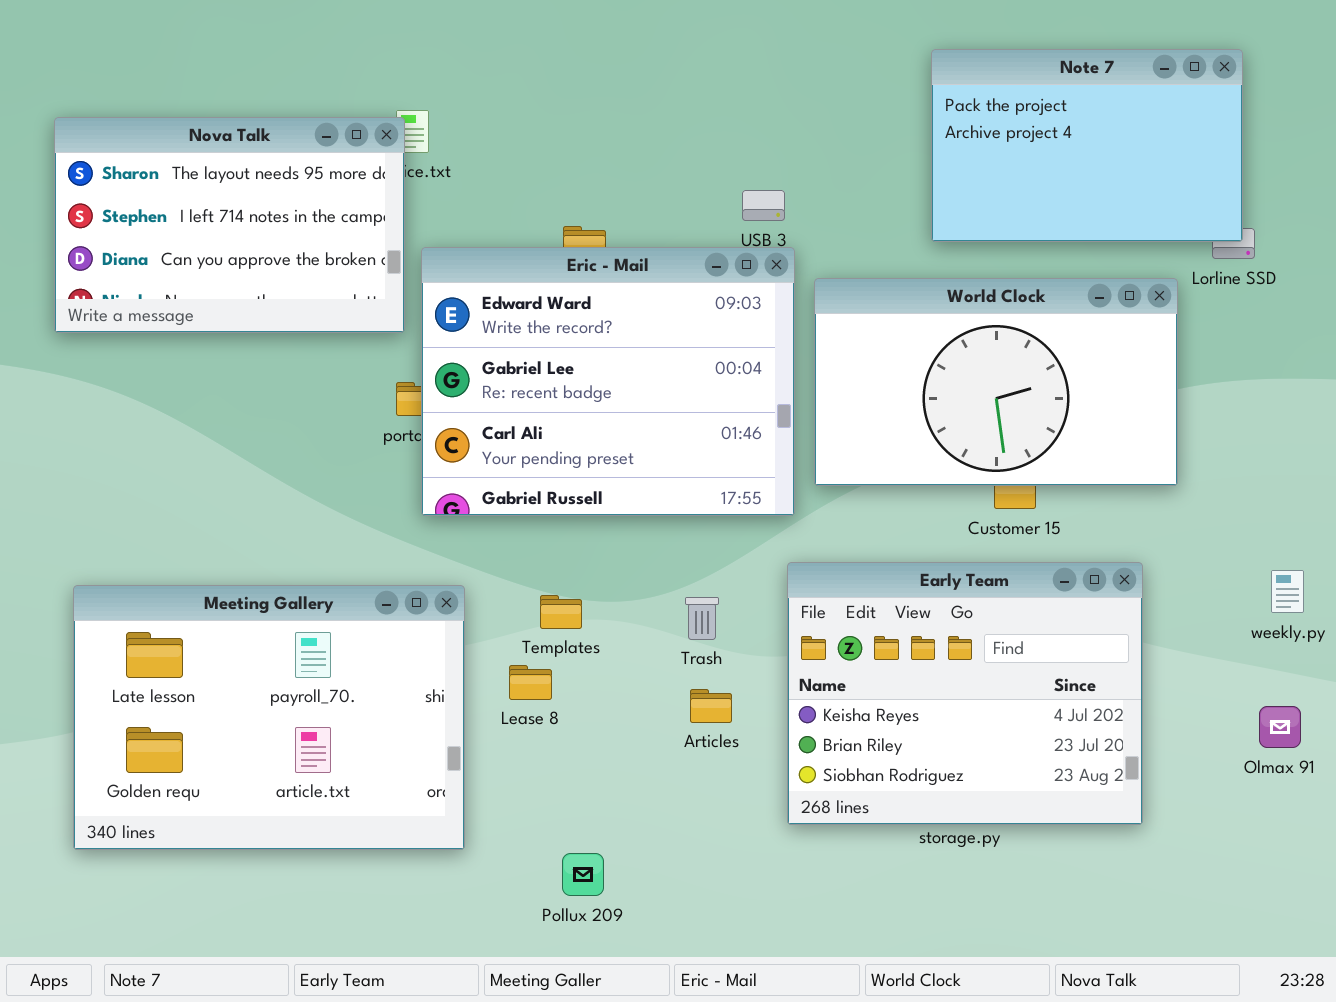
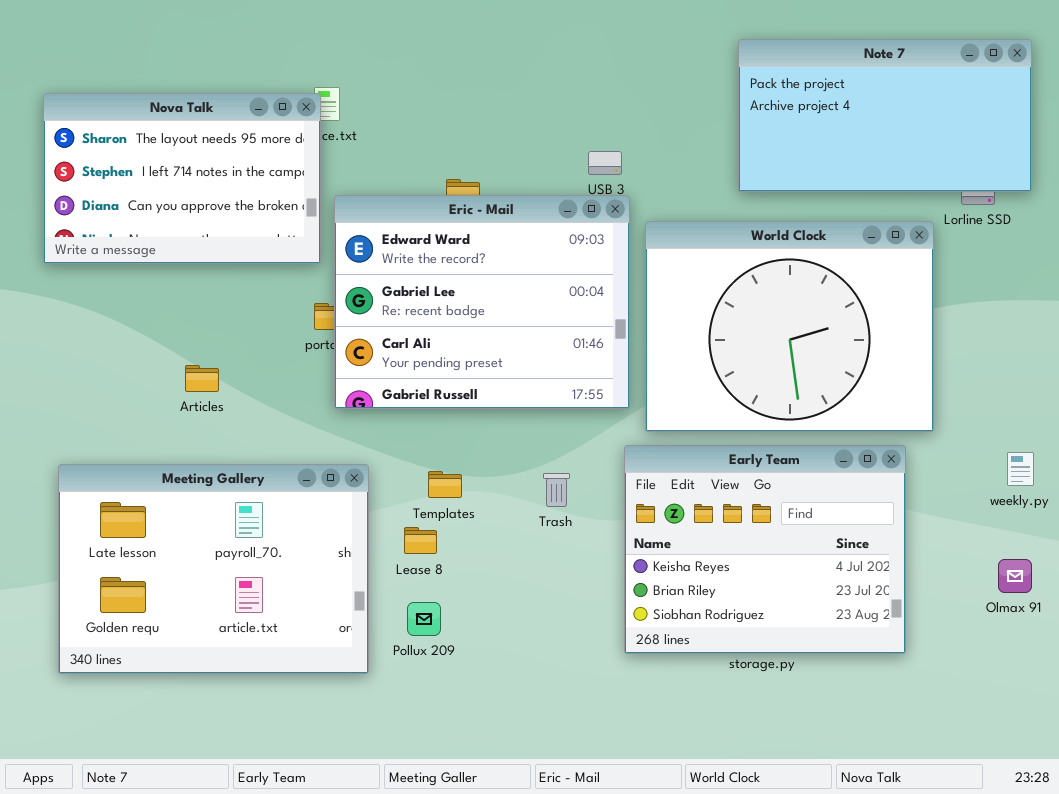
Note 7: [931,49,1243,242] -> [738,39,1032,192], resized
World Clock: [814,278,1178,486] -> [645,221,934,432], resized
Articles: [690,689,732,723] -> [185,365,219,392], moved
Pollux 209: [562,853,604,896] -> [407,602,441,636], moved

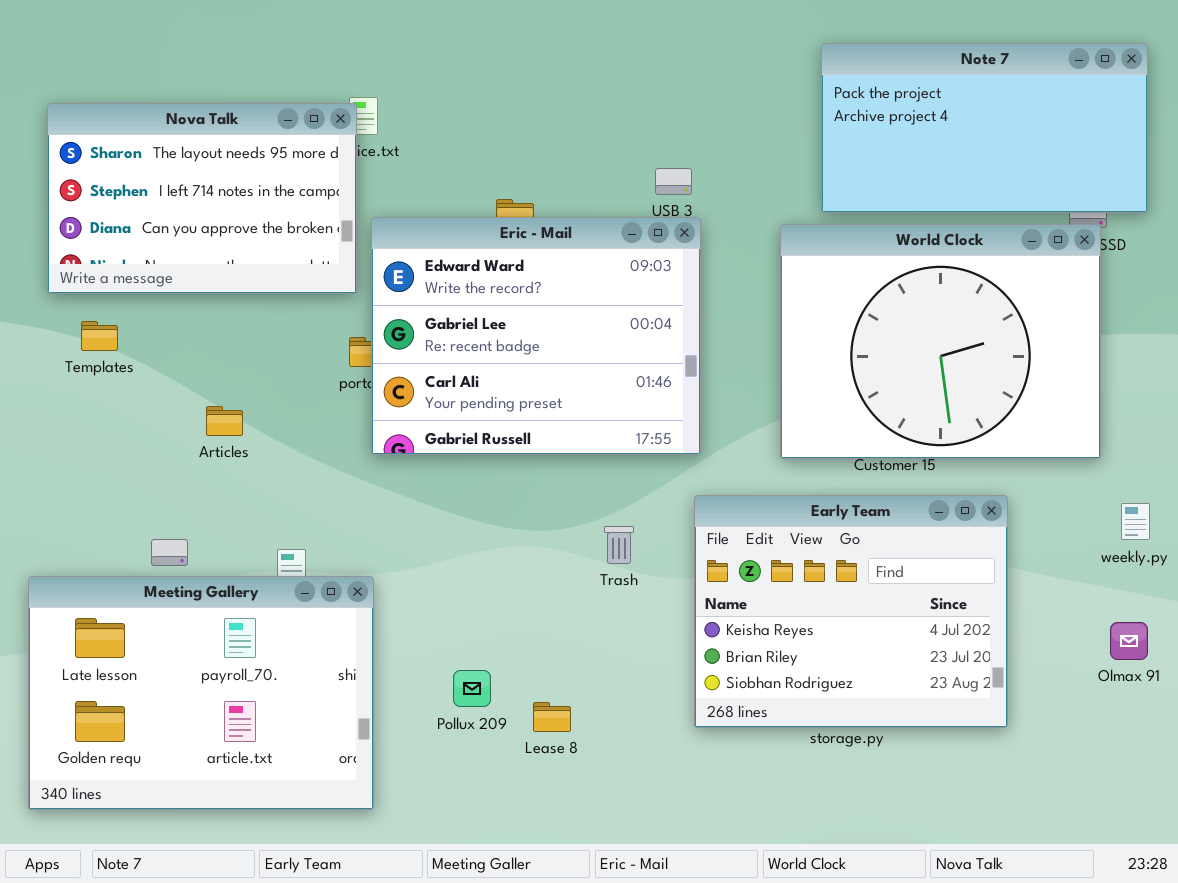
World Clock: [645,221,934,432] -> [780,224,1101,459], moved
Meeting Gallery: [58,464,369,674] -> [28,576,374,810], moved
Templates: [428,471,462,498] -> [81,321,118,351], moved
Lease 8: [404,527,437,554] -> [533,702,571,732], moved

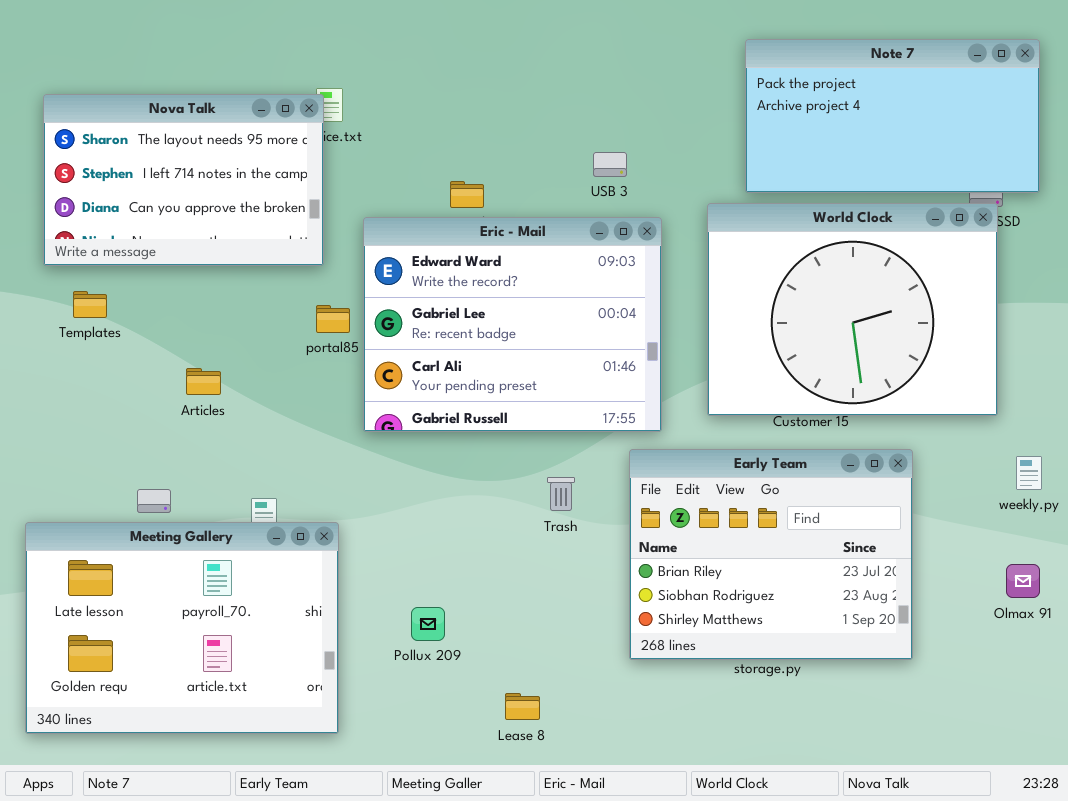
Eric - Mail: [371,217,701,455] -> [363,217,662,432], moved
Early Team: [694,495,1008,728] -> [629,449,913,660], scrolled down 1 row
Lease 8: [533,702,571,732] -> [505,693,540,720], moved

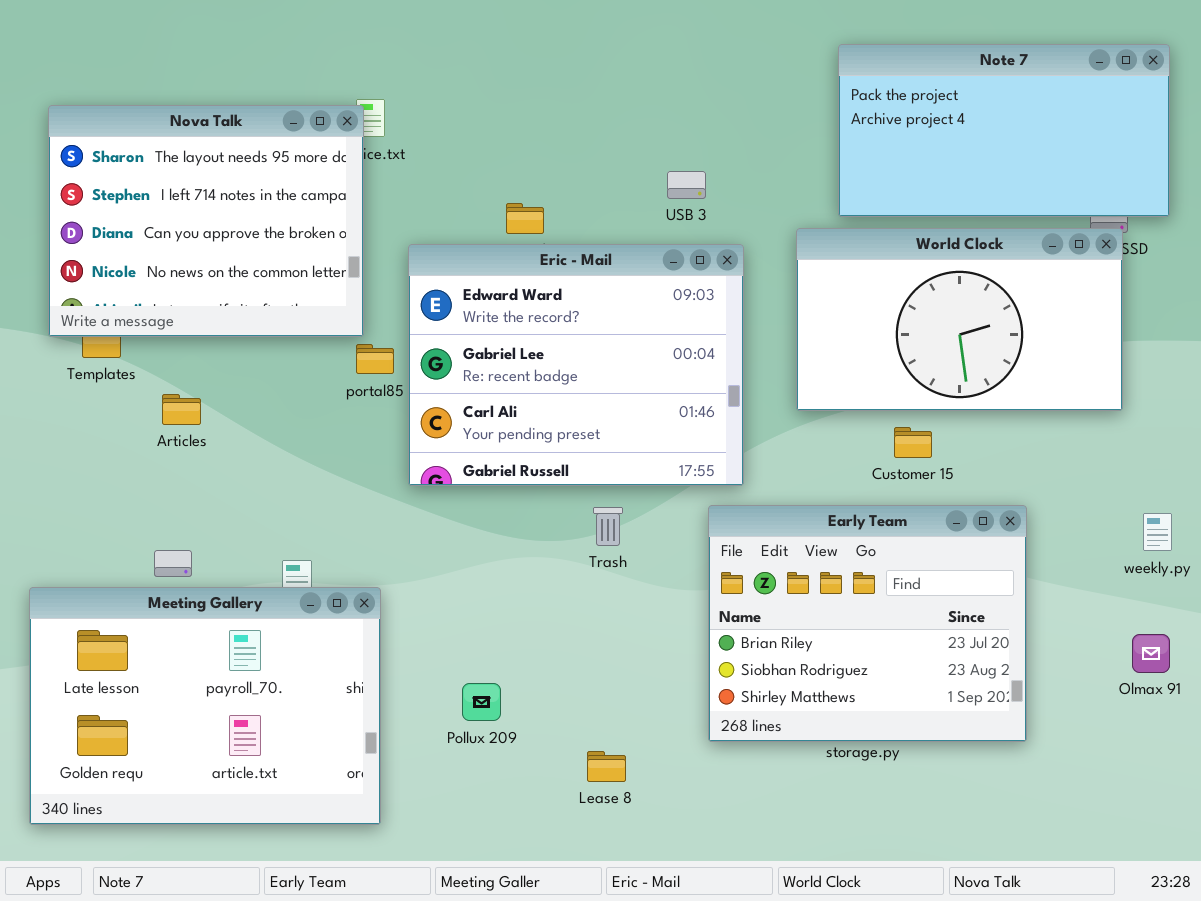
Nova Talk: [43,94,324,266] -> [48,105,364,337], resized
World Clock: [707,203,998,416] -> [796,228,1123,411], resized
Articles: [186,368,221,395] -> [162,394,201,425], moved
Trash: [547,477,575,511] -> [593,507,623,546], moved
Lease 8: [505,693,540,720] -> [587,751,626,782], moved

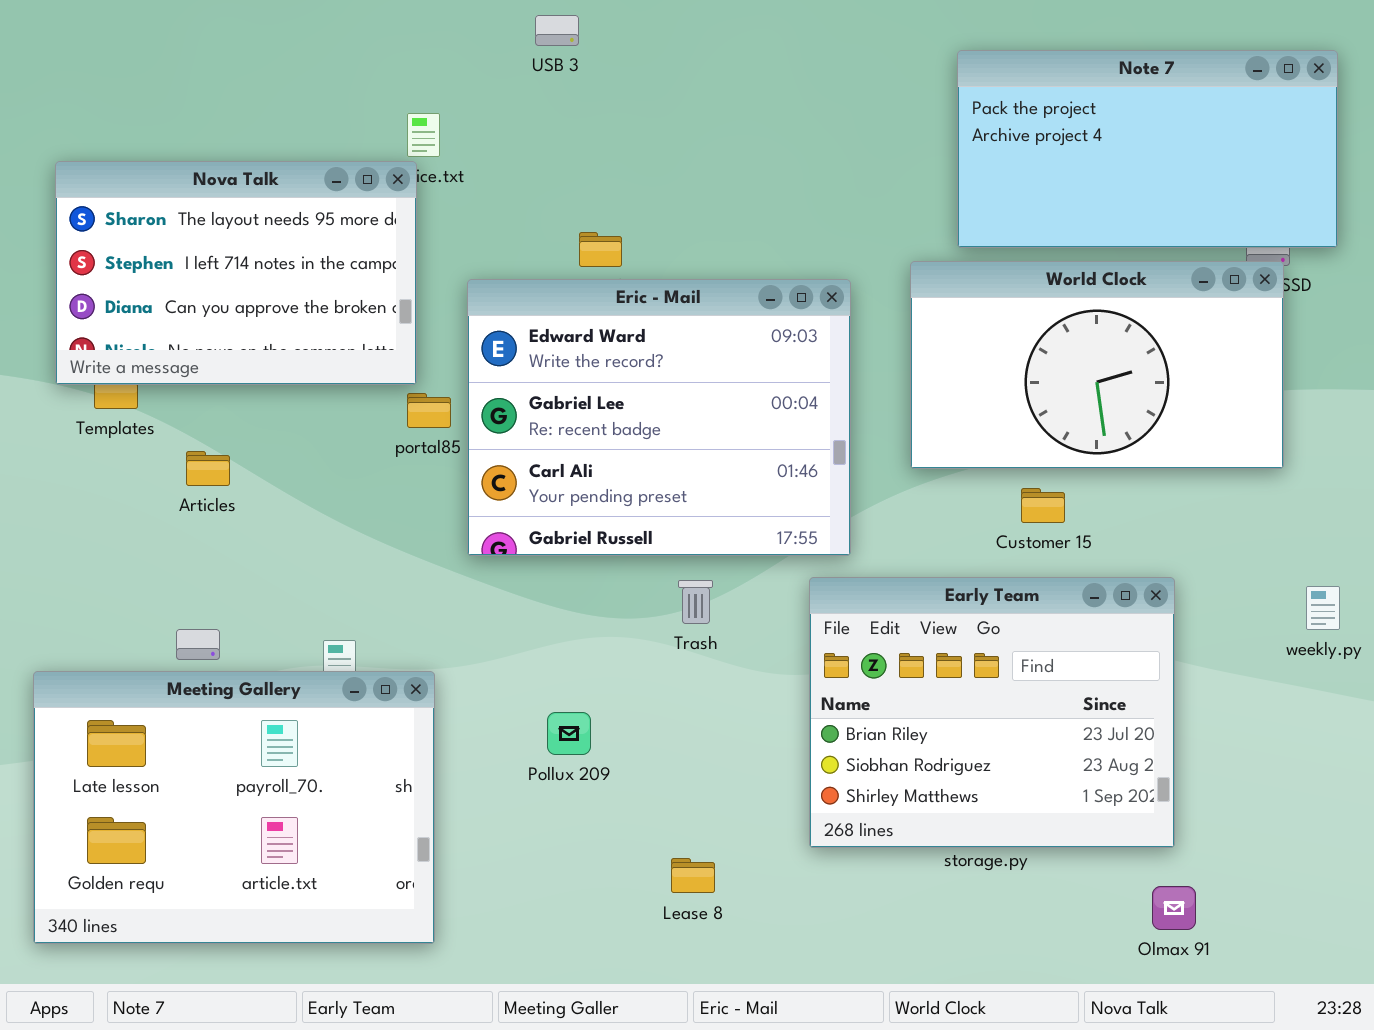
Nova Talk: [48,105,364,337] -> [55,161,417,385], resized
USB 3: [667,171,706,199] -> [535,15,579,46], moved
Olmax 91: [1132,634,1170,673] -> [1152,886,1196,930], moved
Pollux 209: [462,683,501,721] -> [547,712,591,755], moved

